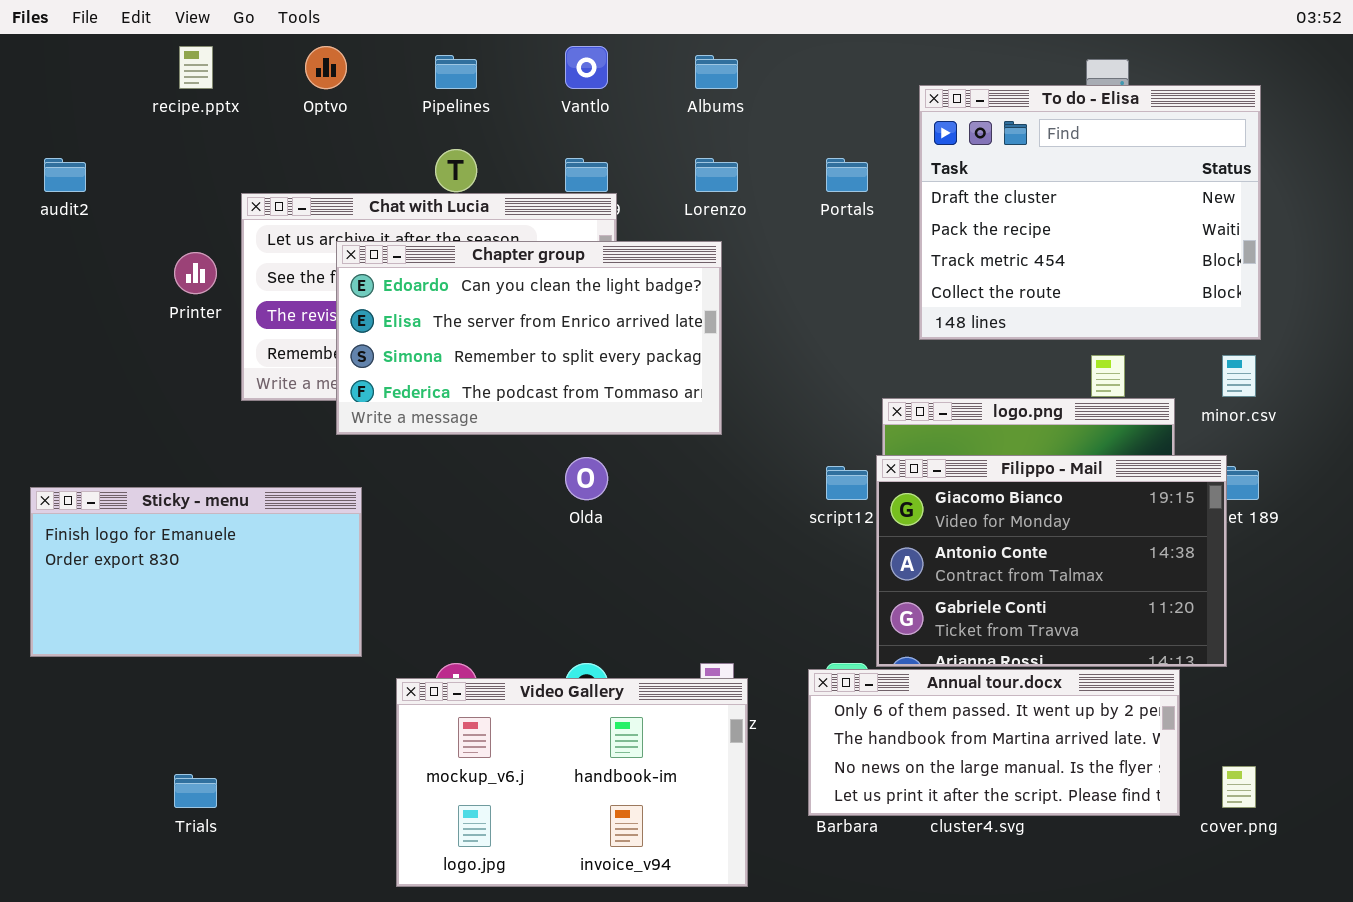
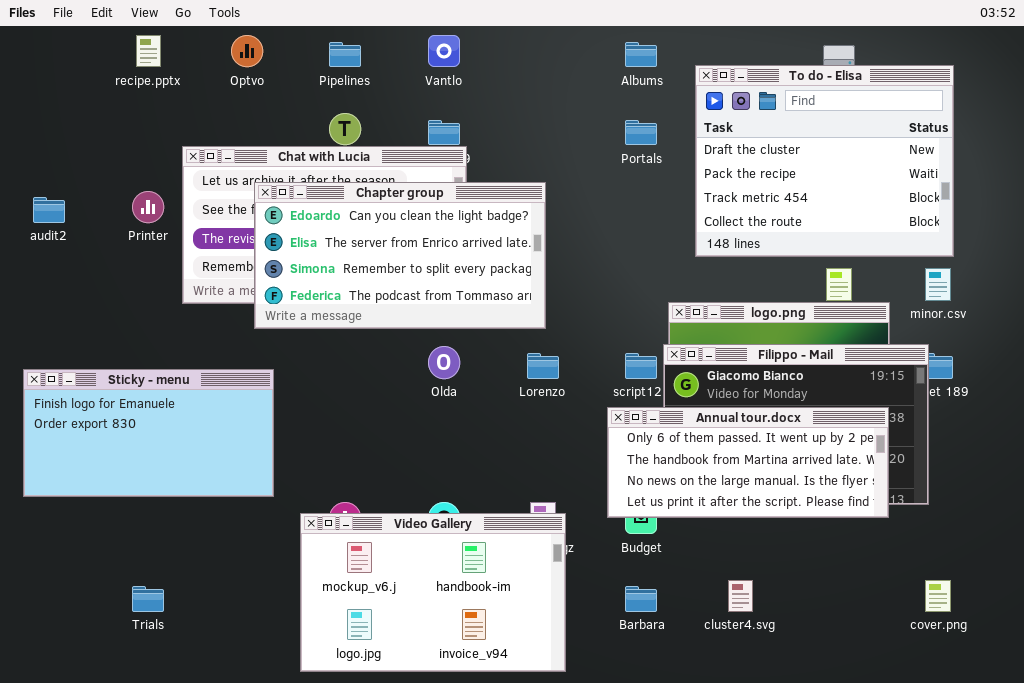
Albums: [695,55,738,89] -> [625,42,657,67], moved
audit2: [44,158,86,192] -> [33,197,65,223], moved
Lorenzo: [695,158,738,192] -> [527,353,559,379], moved
Annual tour.docx: [808,669,1180,816] -> [607,407,889,518], moved

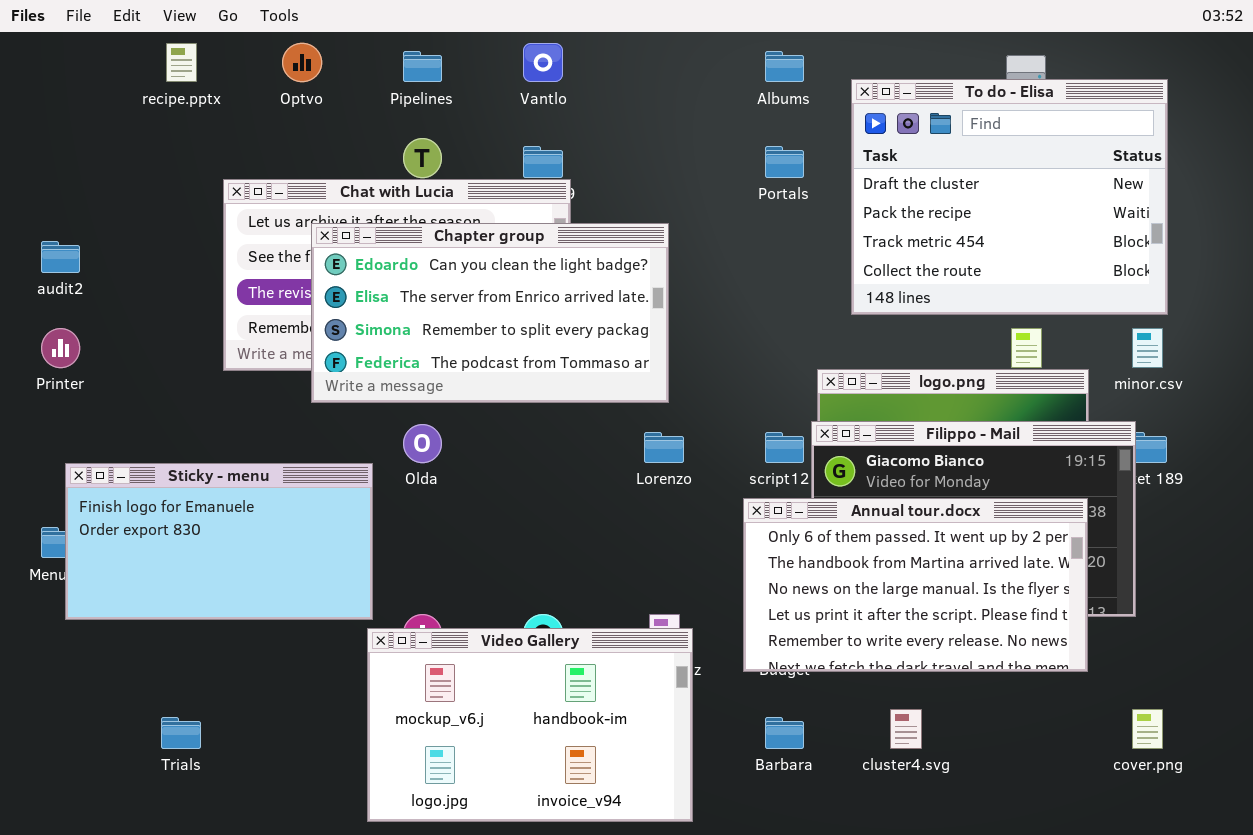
Printer: [132,191,164,223] -> [41,328,80,368], moved
Olda: [428,346,460,379] -> [403,424,442,463], moved
Sticky - menu: [23,369,274,497] -> [65,463,373,620], moved
Annual tour.docx: [607,407,889,518] -> [743,498,1088,672], resized

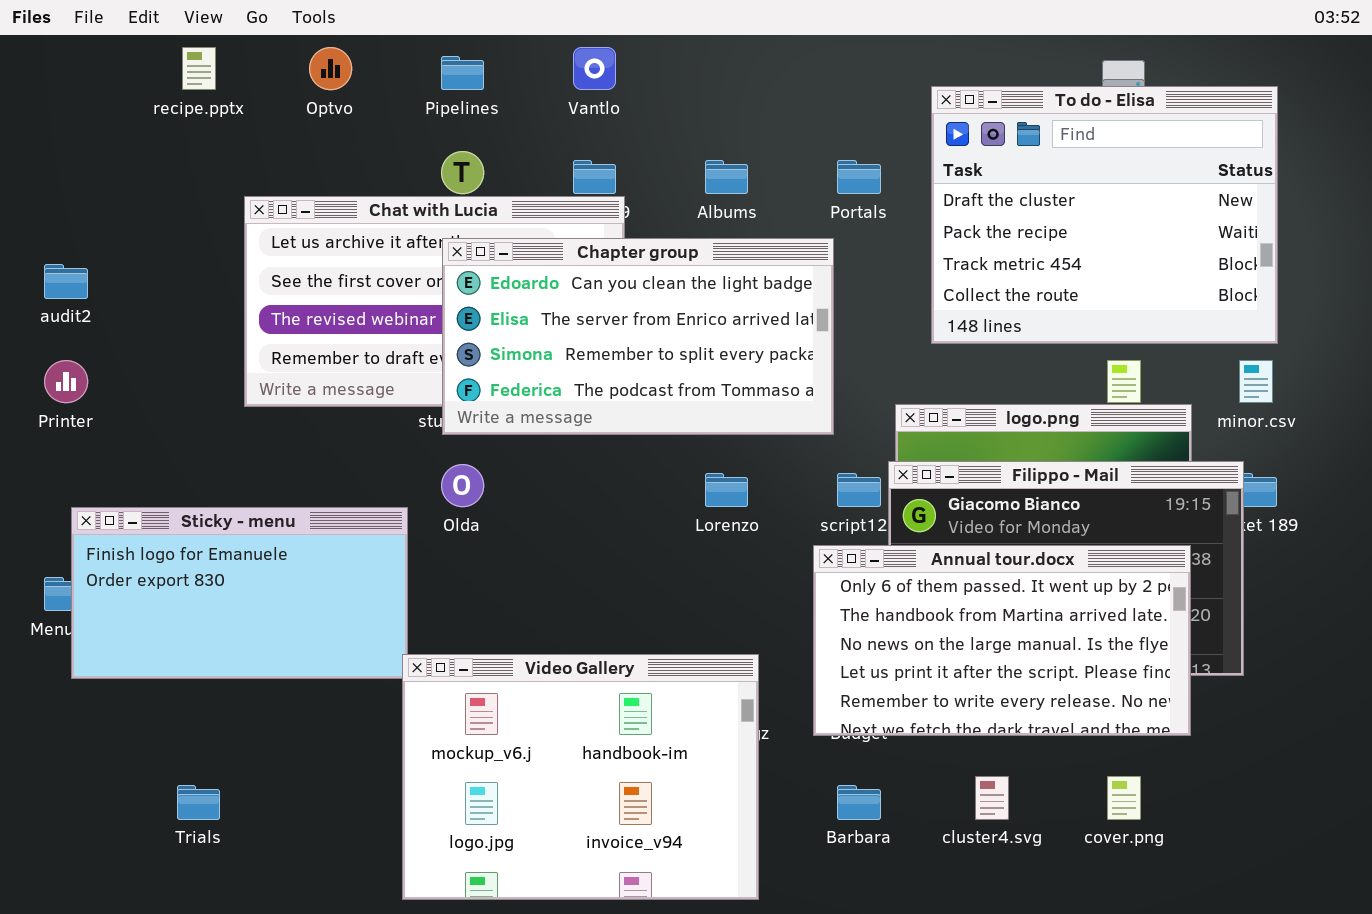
Albums: [765,51,804,82] -> [705,160,748,194], moved
Chapter group: [311,223,669,403] -> [442,238,834,435], moved
Video Gallery: [367,628,693,822] -> [402,654,759,900], resized
cover.png: [1132,709,1163,749] -> [1107,776,1141,820], moved

